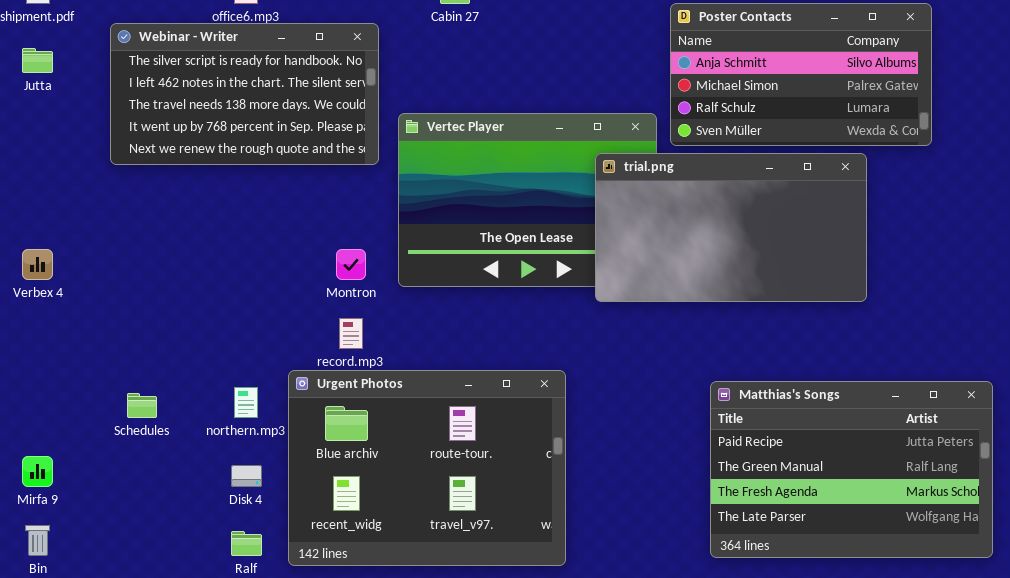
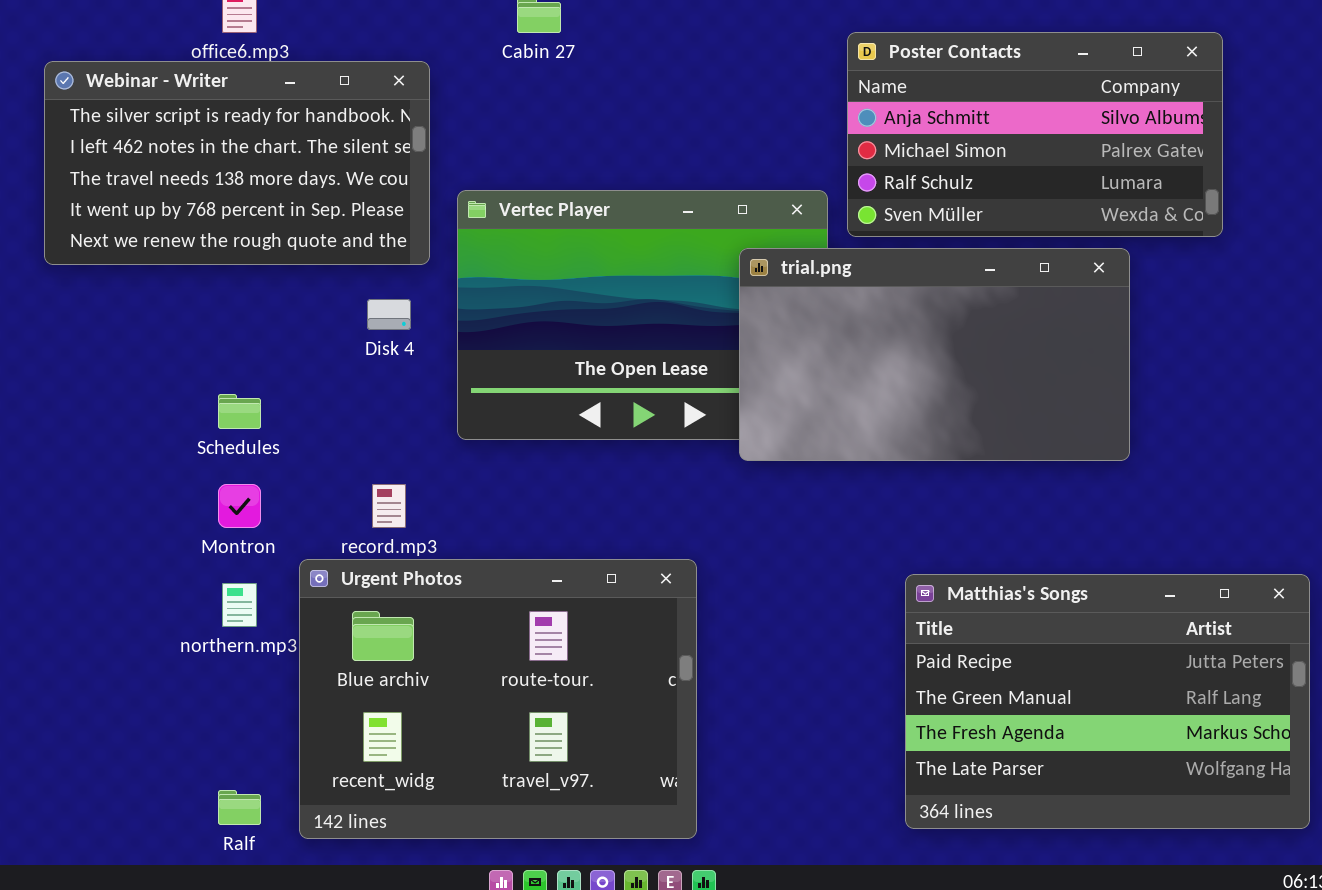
Montron: [336,249,366,280] -> [218,484,261,528], moved
Schedules: [127,393,157,418] -> [218,394,261,429], moved
Disk 4: [231,465,262,487] -> [367,299,411,330], moved

